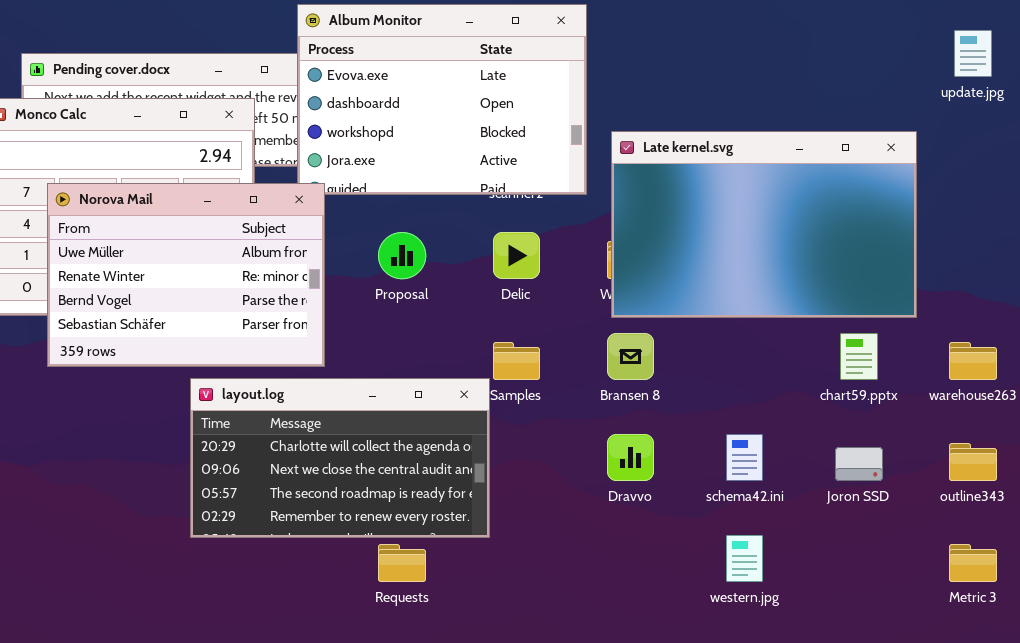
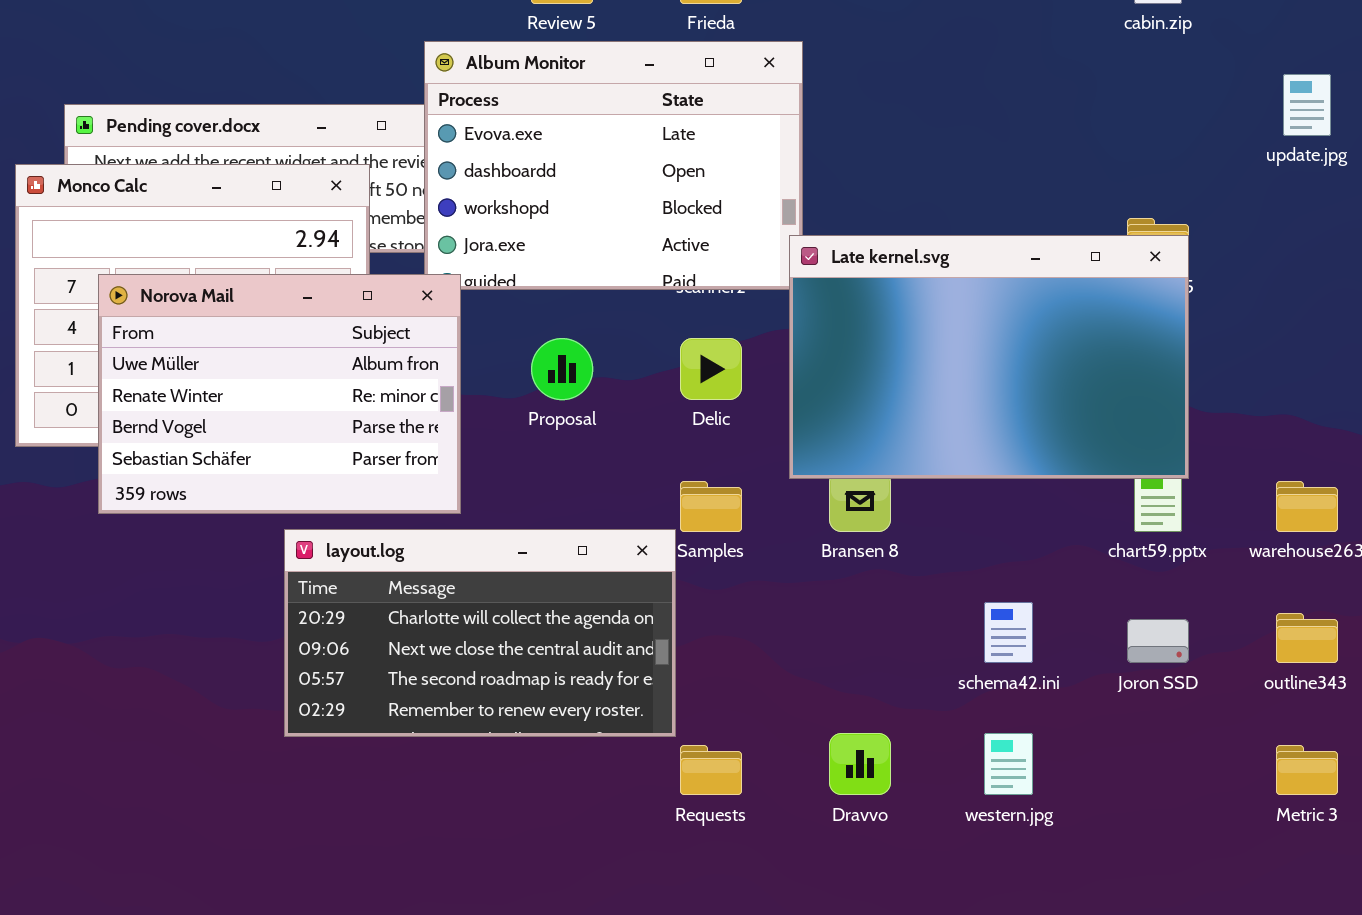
Late kernel.svg: [611,131,917,318] -> [789,235,1189,479], moved
Dravvo: [607,434,654,481] -> [829,733,891,795], moved
Requests: [378,544,426,582] -> [680,745,742,795], moved

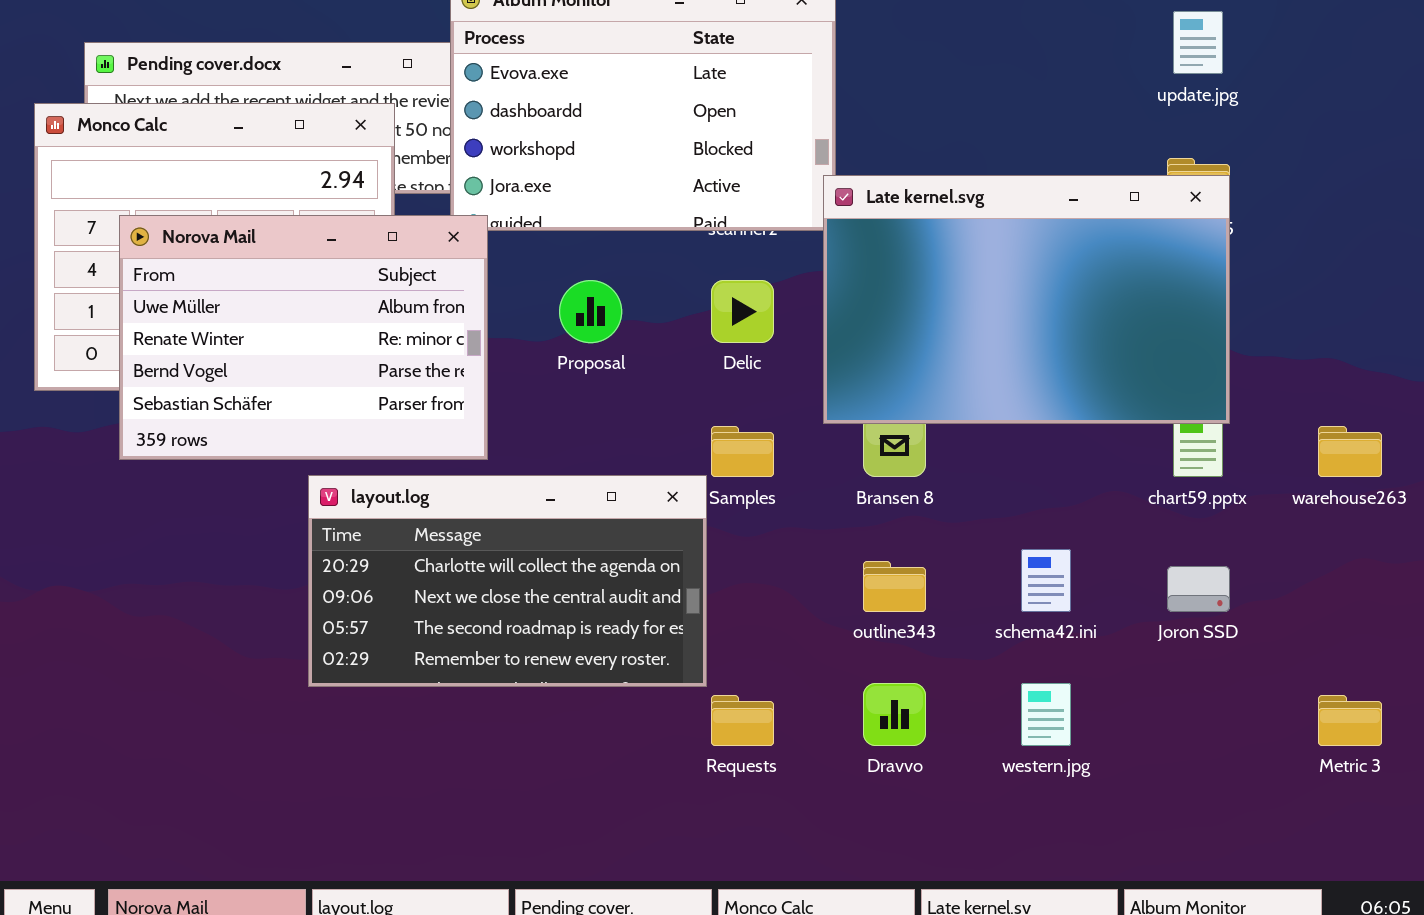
update.jpg: [1283,74,1331,136] -> [1173,11,1223,74], moved
outline343: [1276,613,1338,663] -> [863,561,926,612], moved

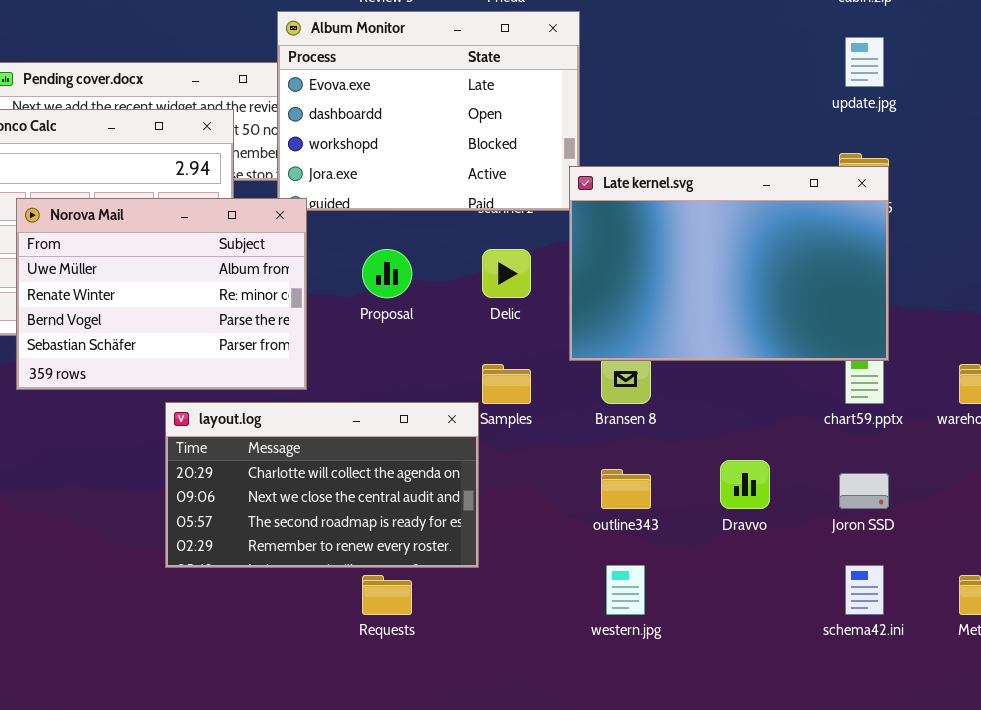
schema42.ini: [1021,549,1071,612] -> [845,565,884,615], moved
Dravvo: [863,683,926,746] -> [720,460,770,509], moved
western.jpg: [1021,683,1071,746] -> [606,565,645,615], moved
Requests: [711,695,774,746] -> [362,575,412,615], moved

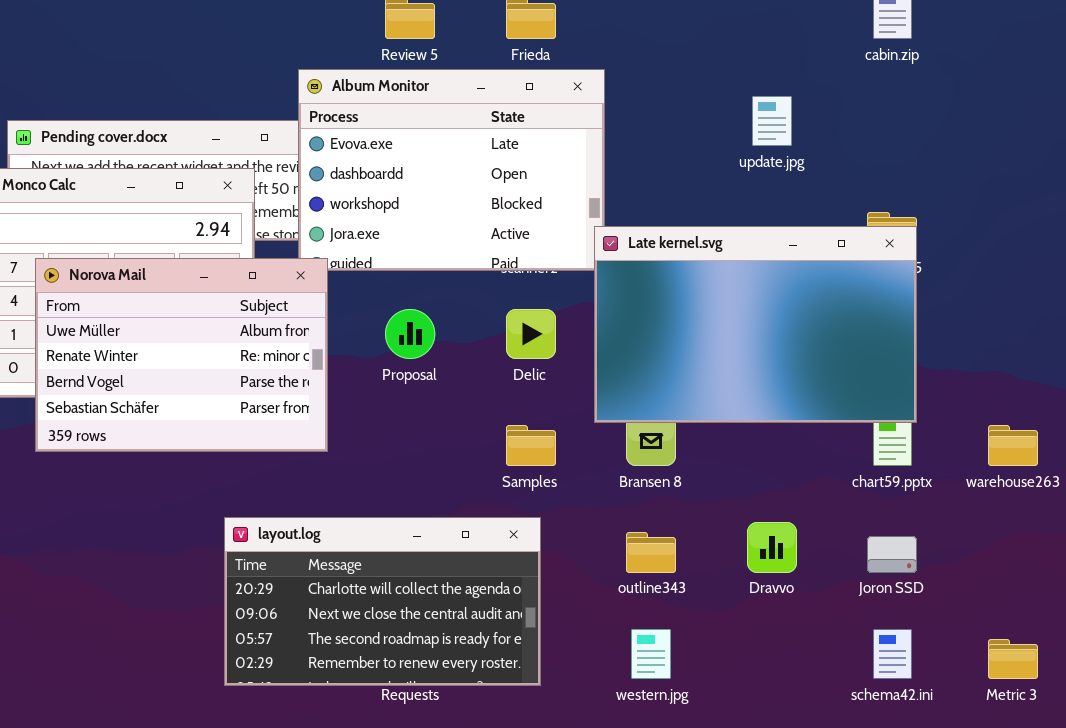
update.jpg: [845,37,884,87] -> [752,96,792,146], moved
layout.log: [165,402,479,568] -> [224,517,541,686], moved

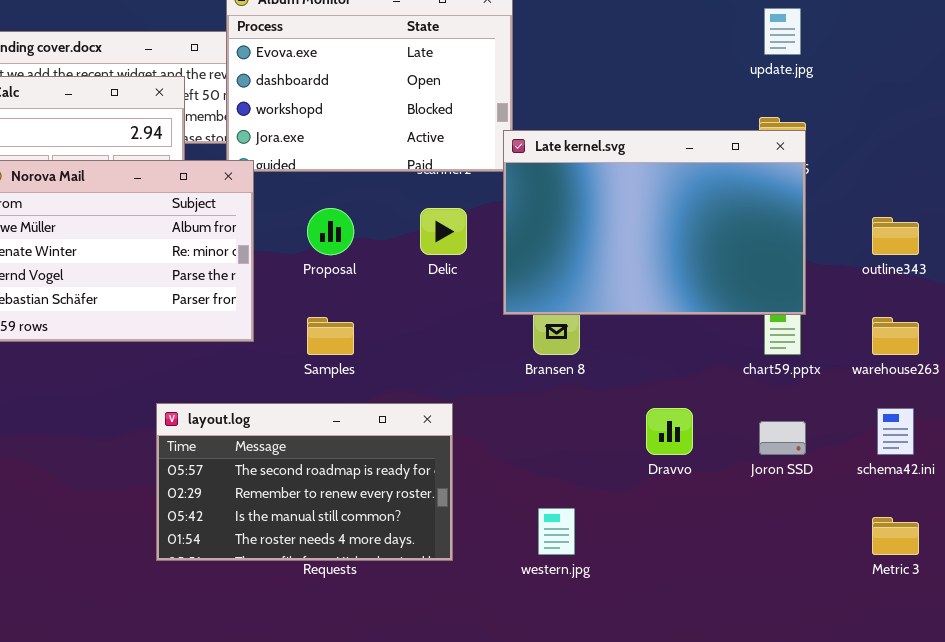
update.jpg: [752,96,792,146] -> [764,8,801,55], moved
Samples: [506,425,556,466] -> [307,317,354,355], moved
layout.log: [224,517,541,686] -> [156,403,453,561], scrolled down 2 rows
outline343: [626,532,676,573] -> [872,217,919,255], moved
schema42.ini: [873,629,912,679] -> [877,408,914,455], moved

